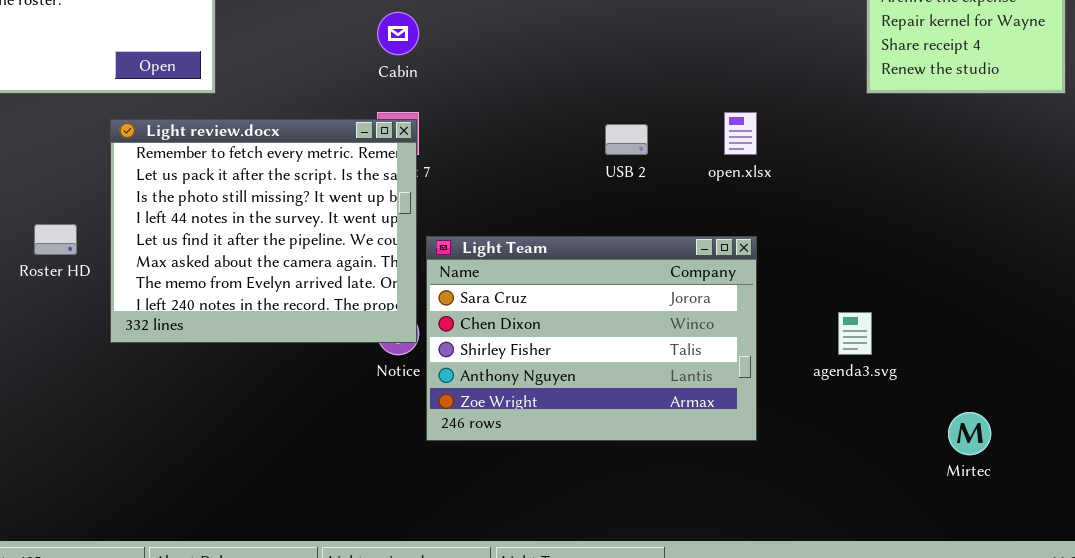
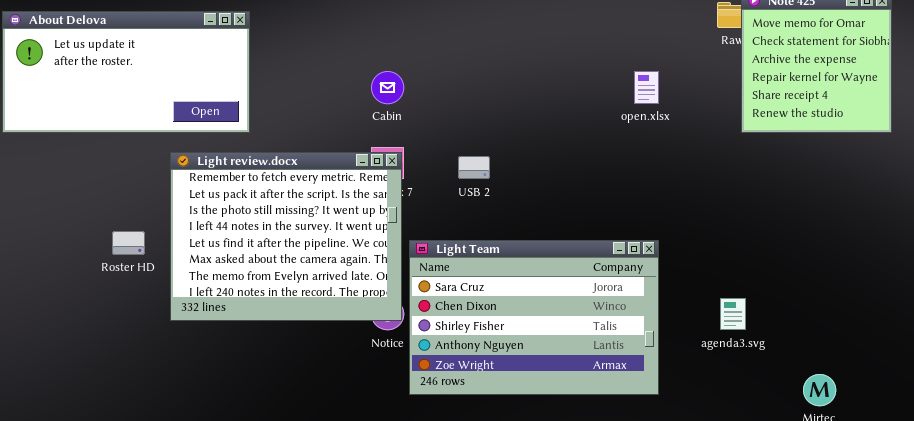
open.xlsx: [724,112,757,155] -> [634,71,659,104], moved
USB 2: [605,124,648,155] -> [458,156,490,179], moved

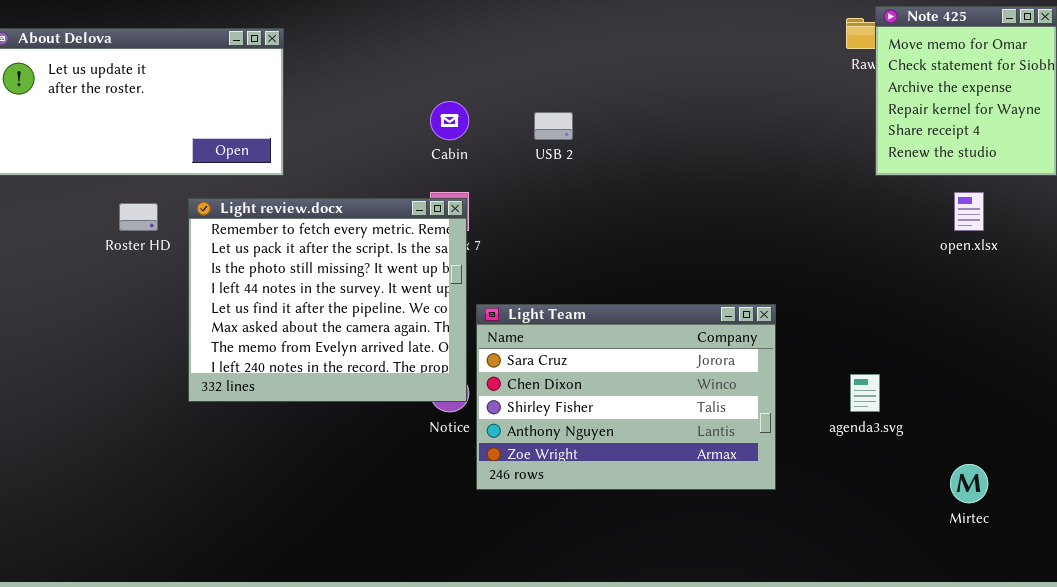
open.xlsx: [634,71,659,104] -> [954,192,984,231], moved
USB 2: [458,156,490,179] -> [534,112,573,140], moved
Roster HD: [112,231,145,255] -> [119,203,158,231], moved

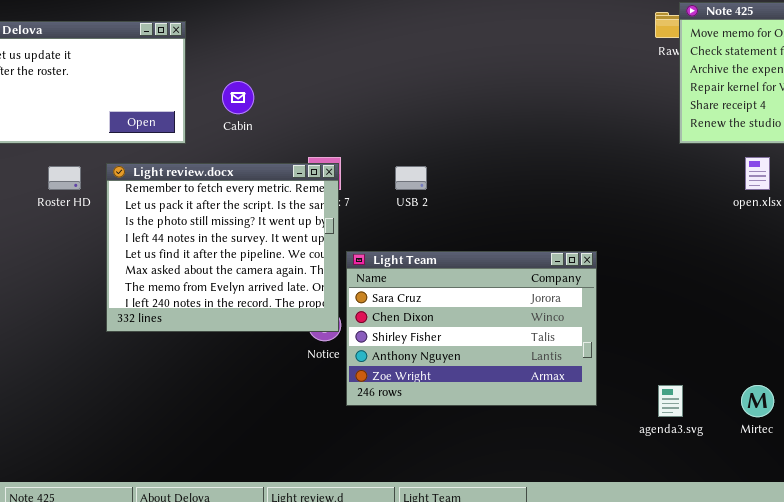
Cabin: [430,101,469,140] -> [222,81,254,114], moved
USB 2: [534,112,573,140] -> [395,166,427,190], moved
agenda3.svg: [850,374,880,412] -> [658,385,683,417], moved

